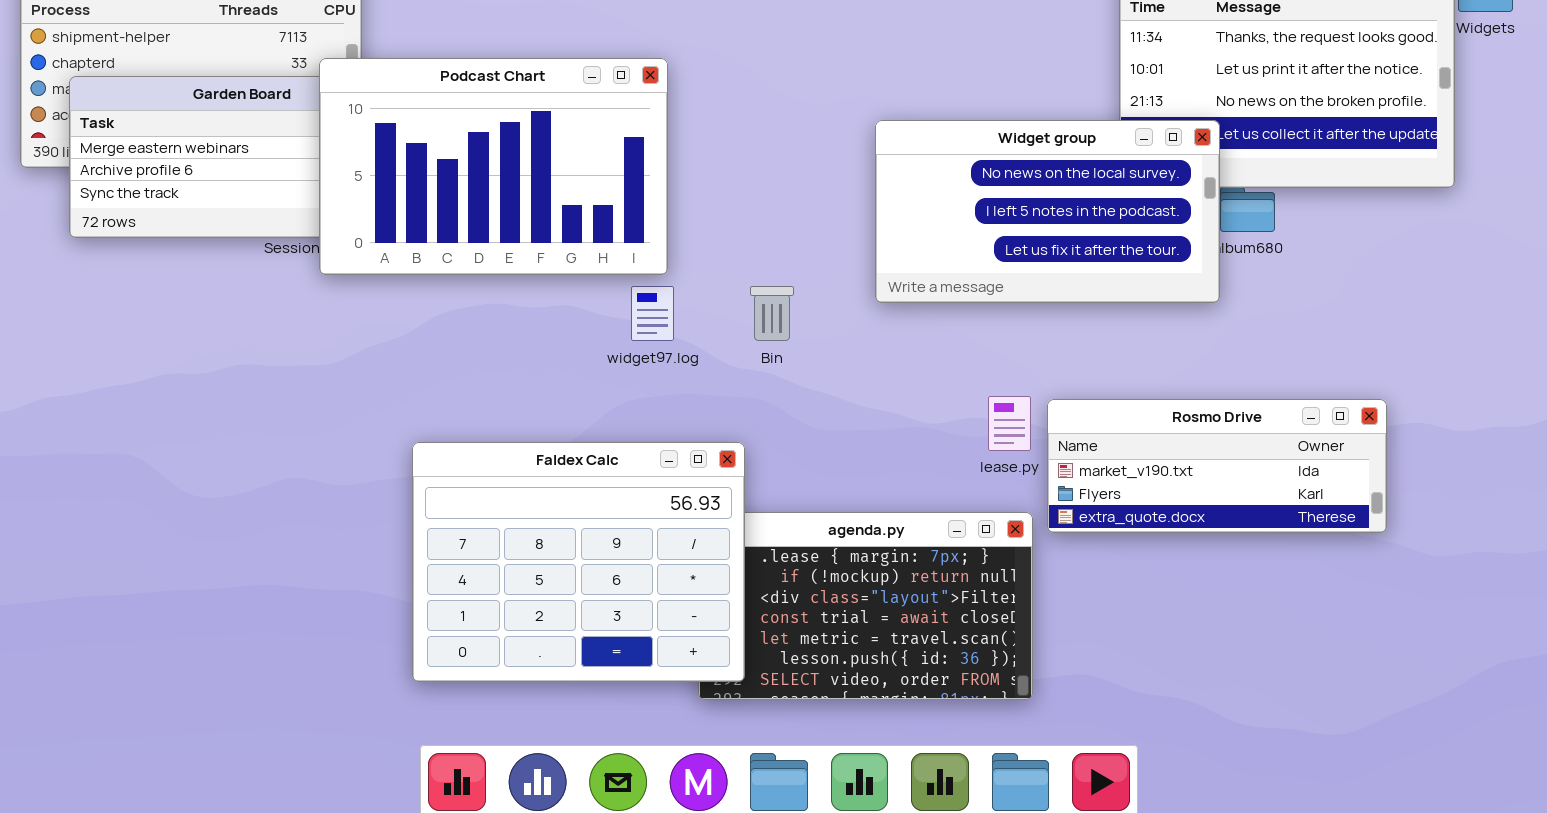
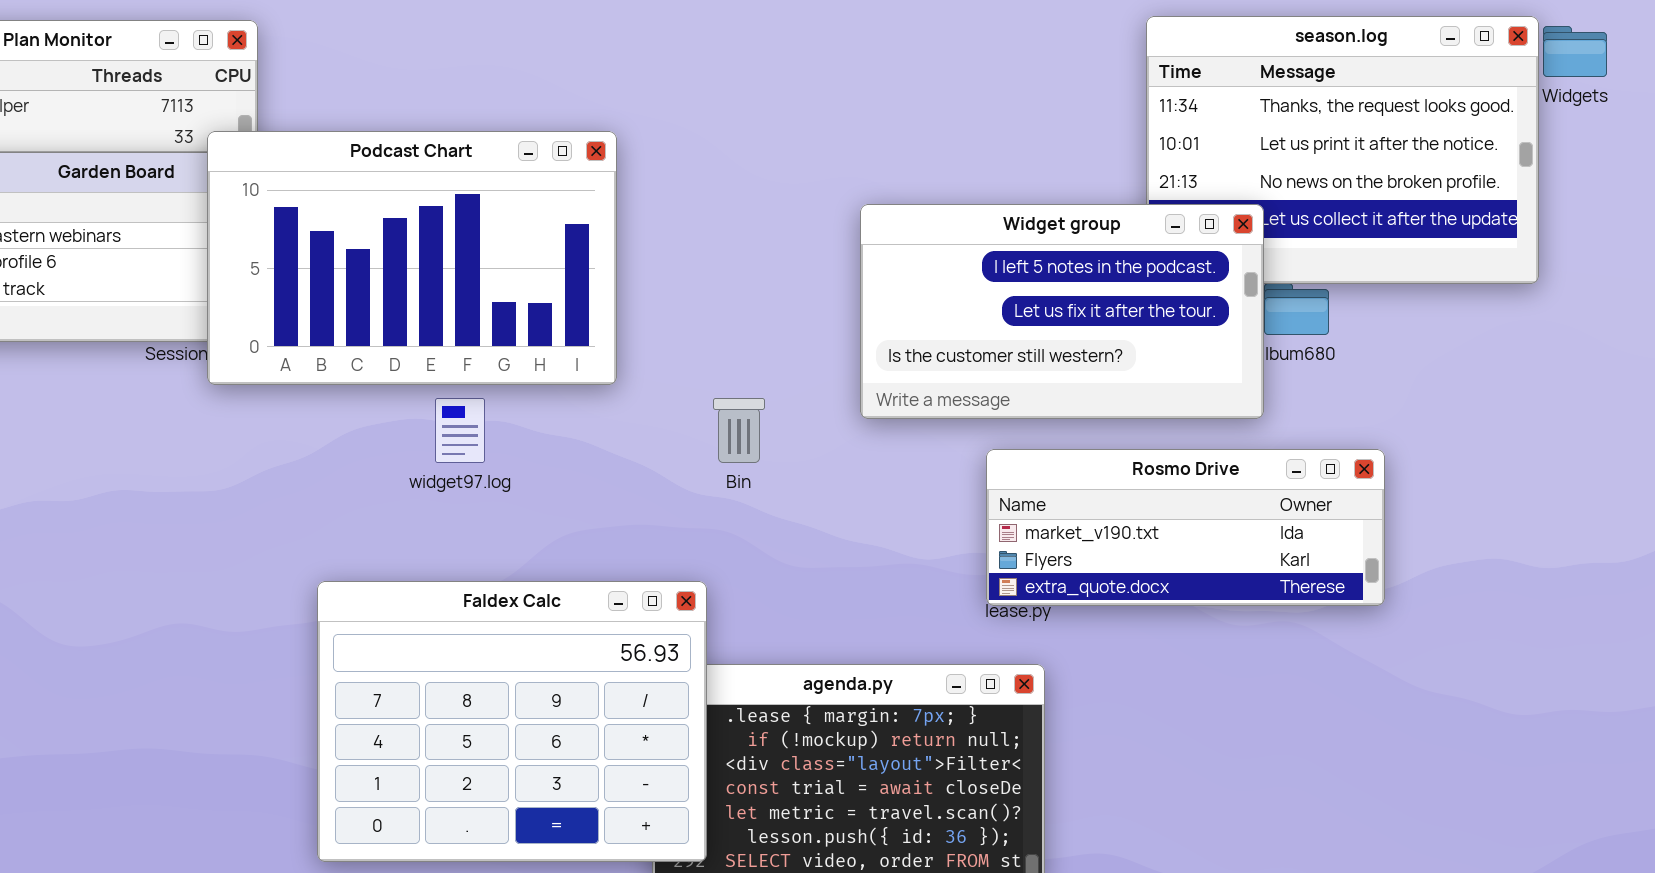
Widget group: [875,120,1220,303] -> [860,204,1264,419], scrolled down 1 row
widget97.log: [631,286,674,341] -> [435,398,485,463], moved
Rosmo Drive: [1047,399,1387,533] -> [986,449,1385,606], moved

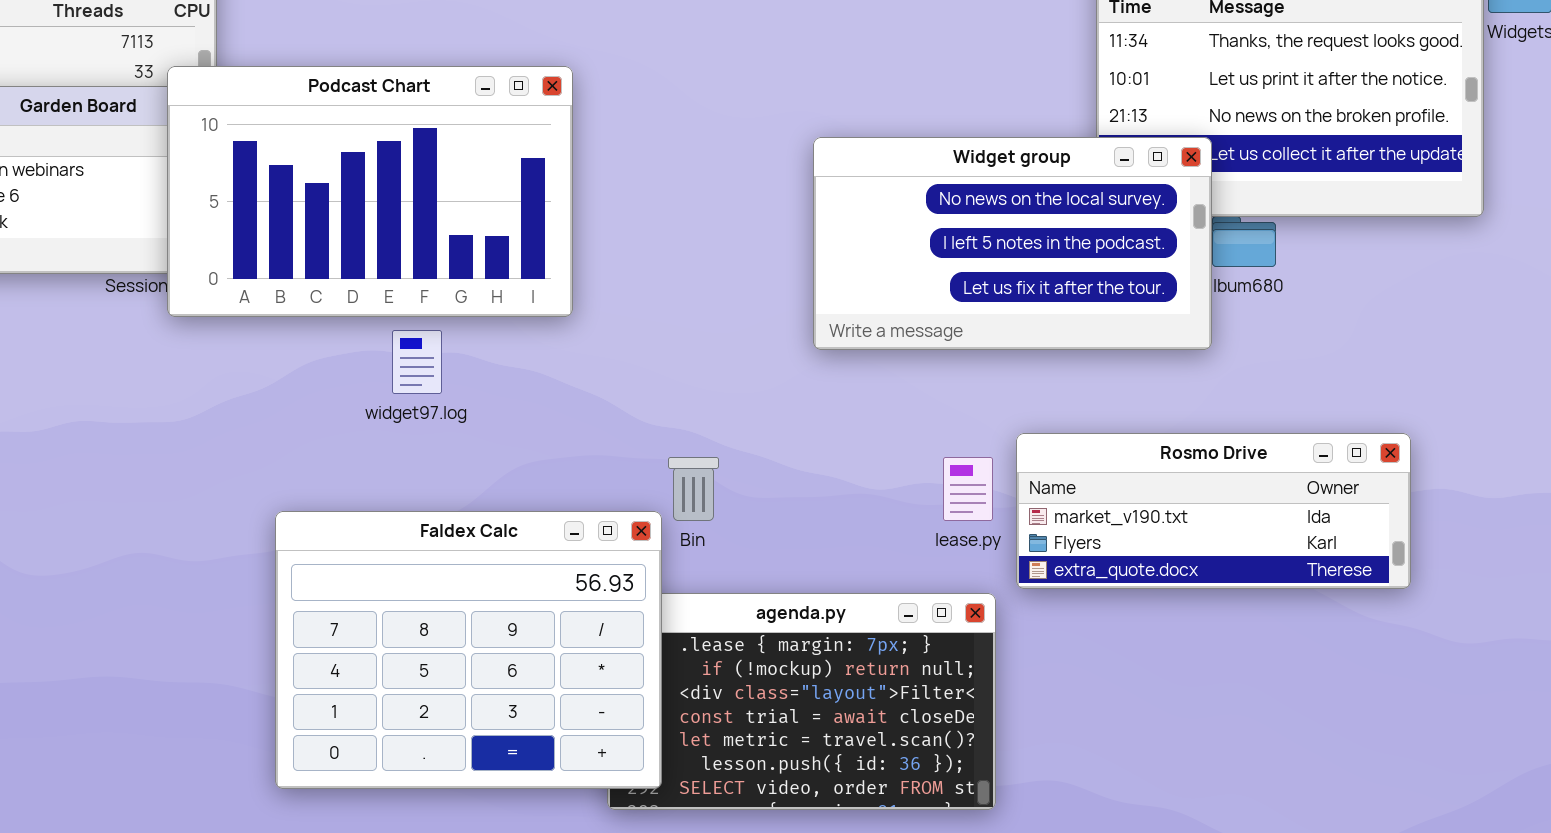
Widget group: [860,204,1264,419] -> [813,137,1212,350], scrolled up 1 row
Bin: [713,398,765,463] -> [668,457,719,521], moved
Rosmo Drive: [986,449,1385,606] -> [1016,433,1411,589], moved

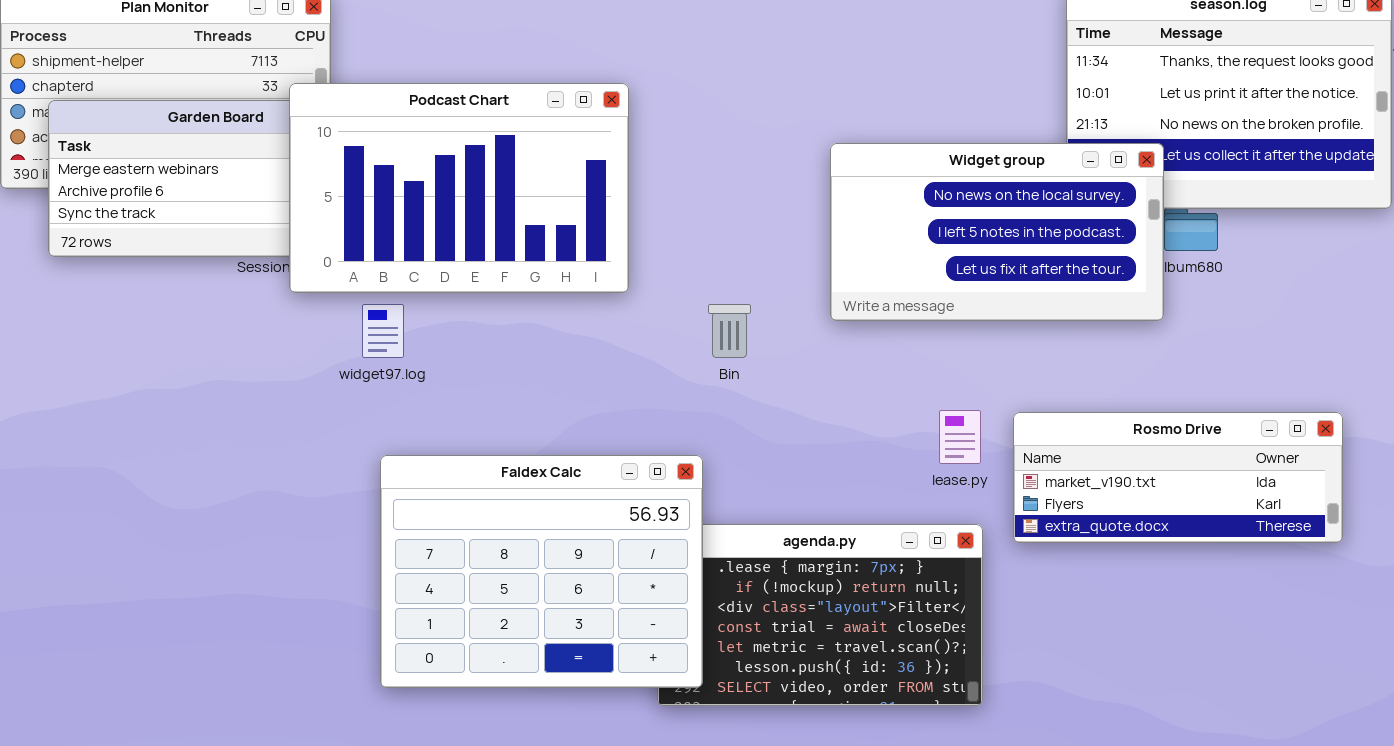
widget97.log: [392,330,442,394] -> [362,304,404,358], moved
Rosmo Drive: [1016,433,1411,589] -> [1013,412,1343,543], moved
Bin: [668,457,719,521] -> [708,304,751,358], moved

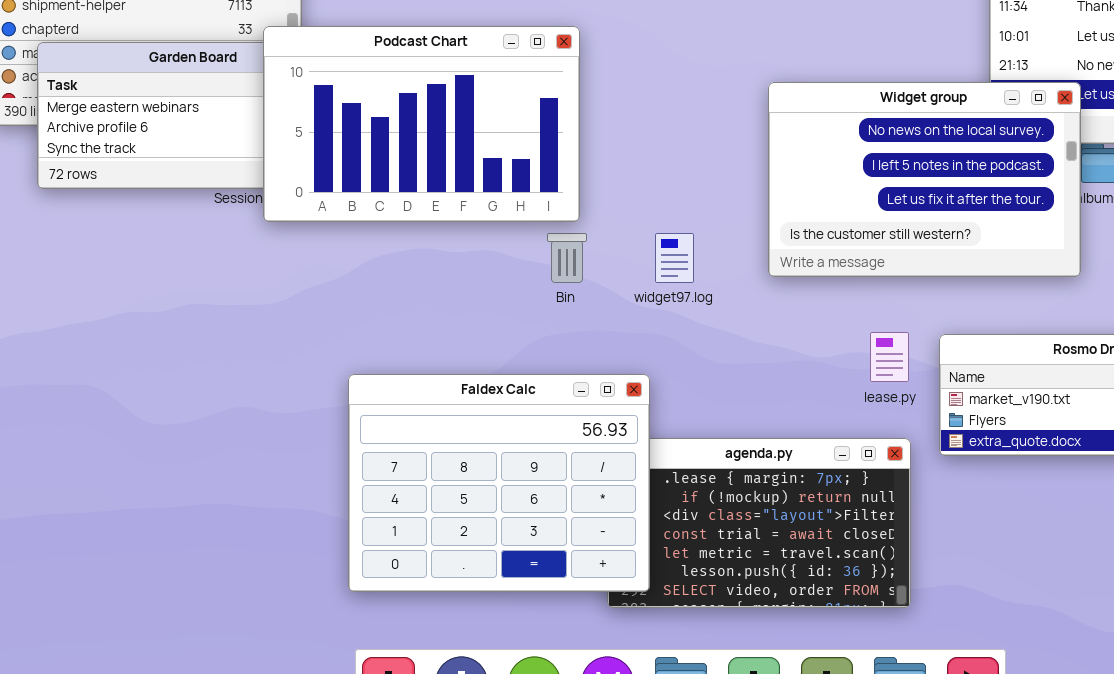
Widget group: [830,143,1164,321] -> [768,82,1081,277], resized
widget97.log: [362,304,404,358] -> [655,233,694,283], moved
Bin: [708,304,751,358] -> [547,233,587,283], moved

